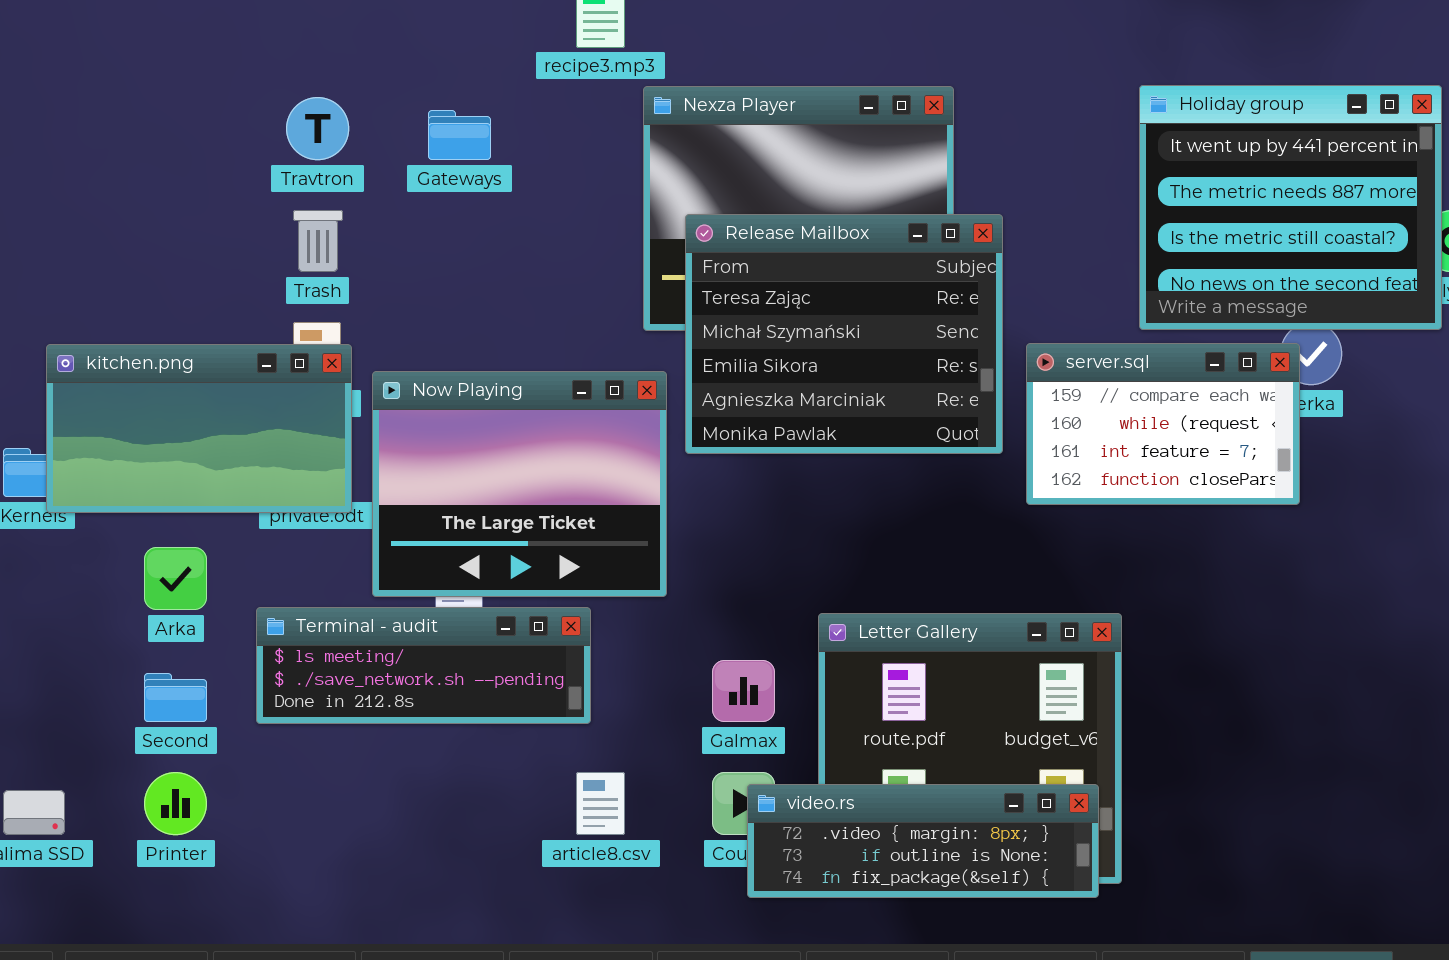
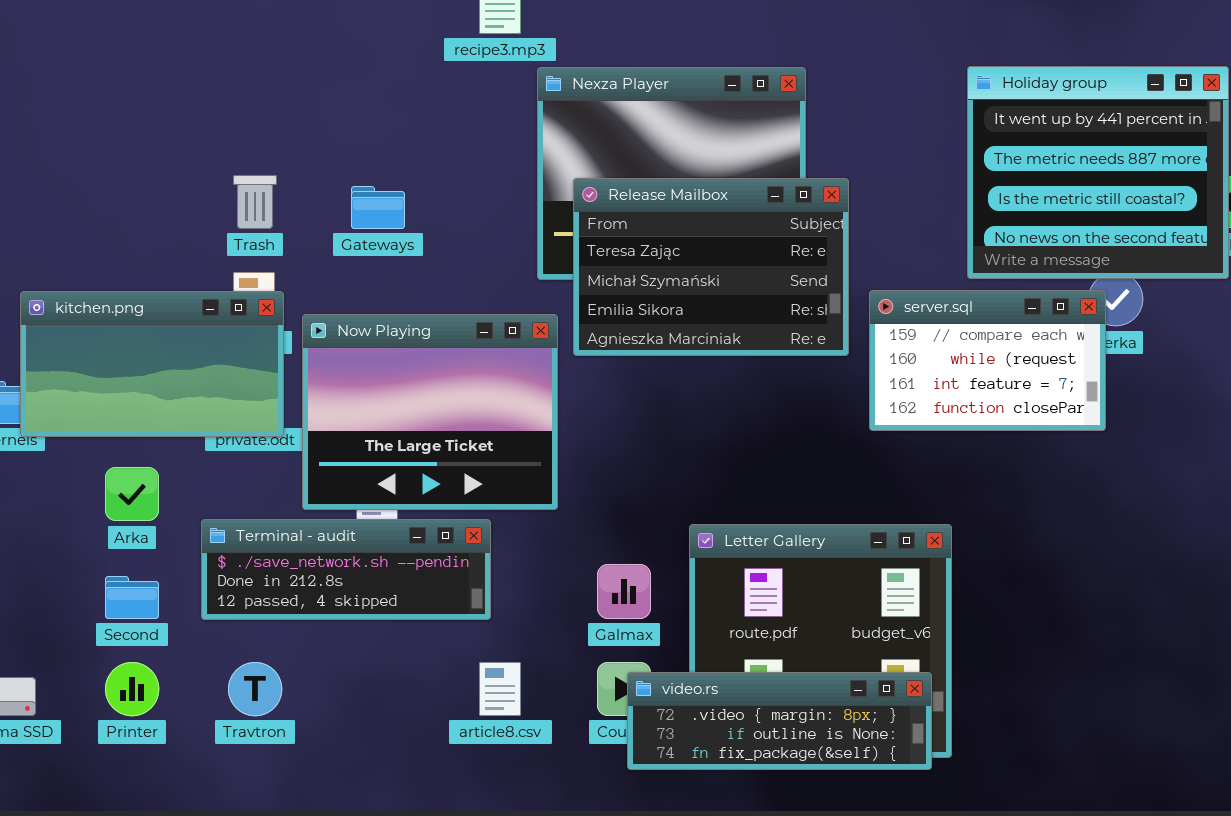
Travtron: [286,97,349,160] -> [228,662,282,716], moved
Gateways: [428,110,491,160] -> [351,186,405,229], moved
Release Mailbox: [685,214,1003,454] -> [573,178,849,356], resized
Terminal - audit: [256,607,591,724] -> [201,519,491,620], scrolled down 1 row

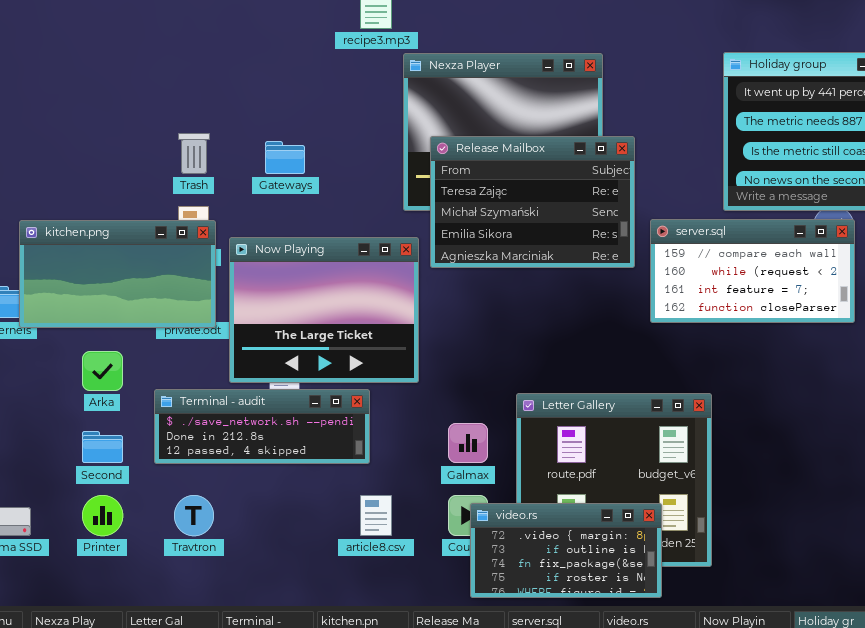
server.sql: [869,290,1106,431] -> [650,219,855,323], resized
video.rs: [627,672,932,770] -> [470,503,662,598], resized

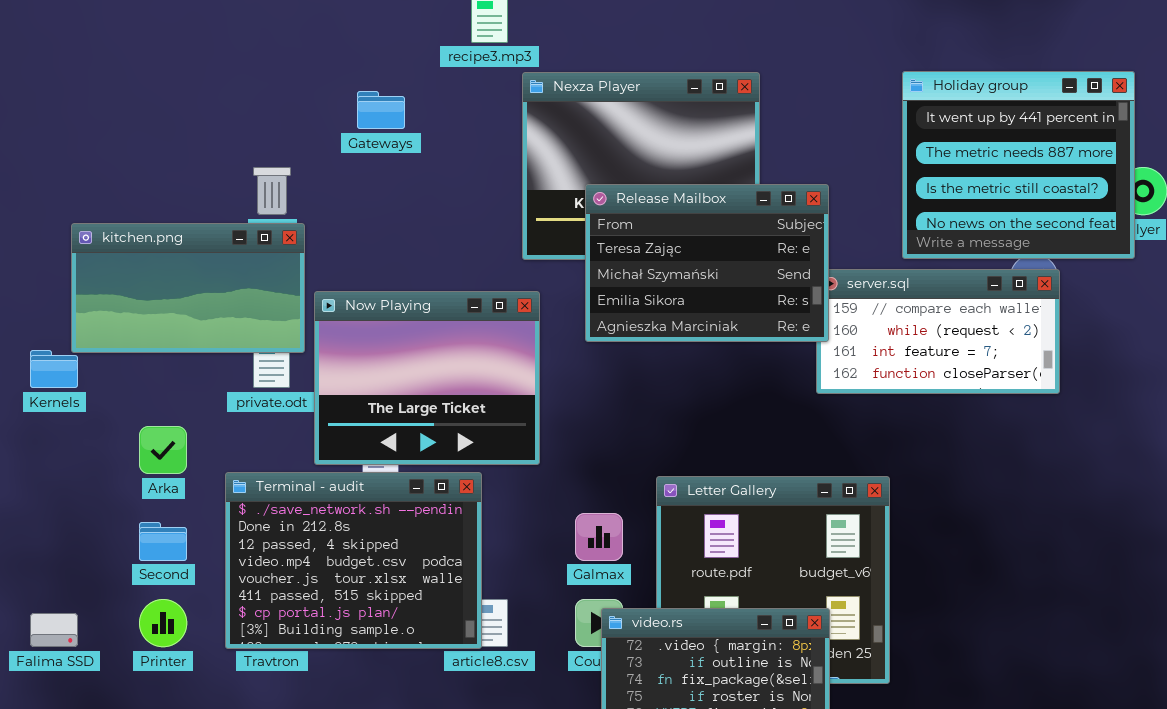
Release Mailbox: [430,136,635,268] -> [585,184,829,342], moved
Gateways: [265,141,305,174] -> [357,91,405,129], moved
kitchen.png: [19,220,216,328] -> [71,223,305,353], moved
Terminal - audit: [154,389,370,464] -> [225,472,482,649], resized

